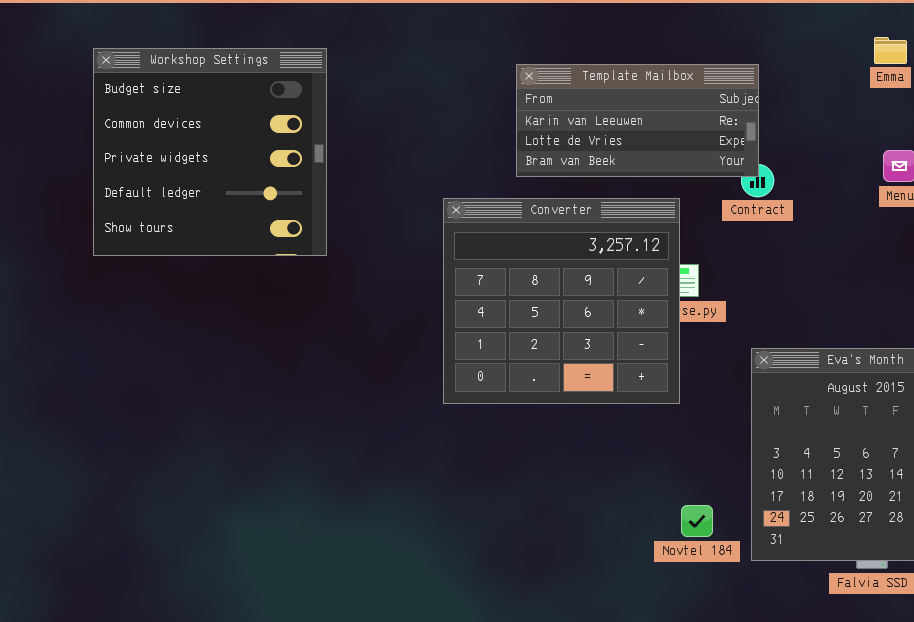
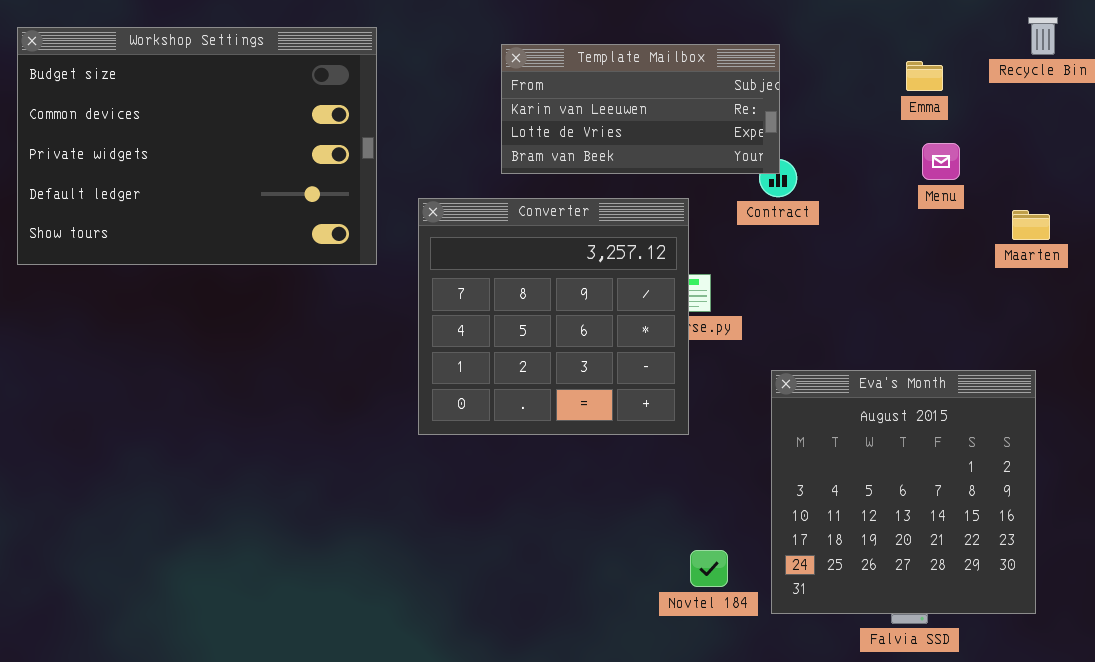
Emma: [874,37,907,64] -> [906,61,943,91], moved
Workshop Settings: [93,48,327,256] -> [17,27,377,265], resized

